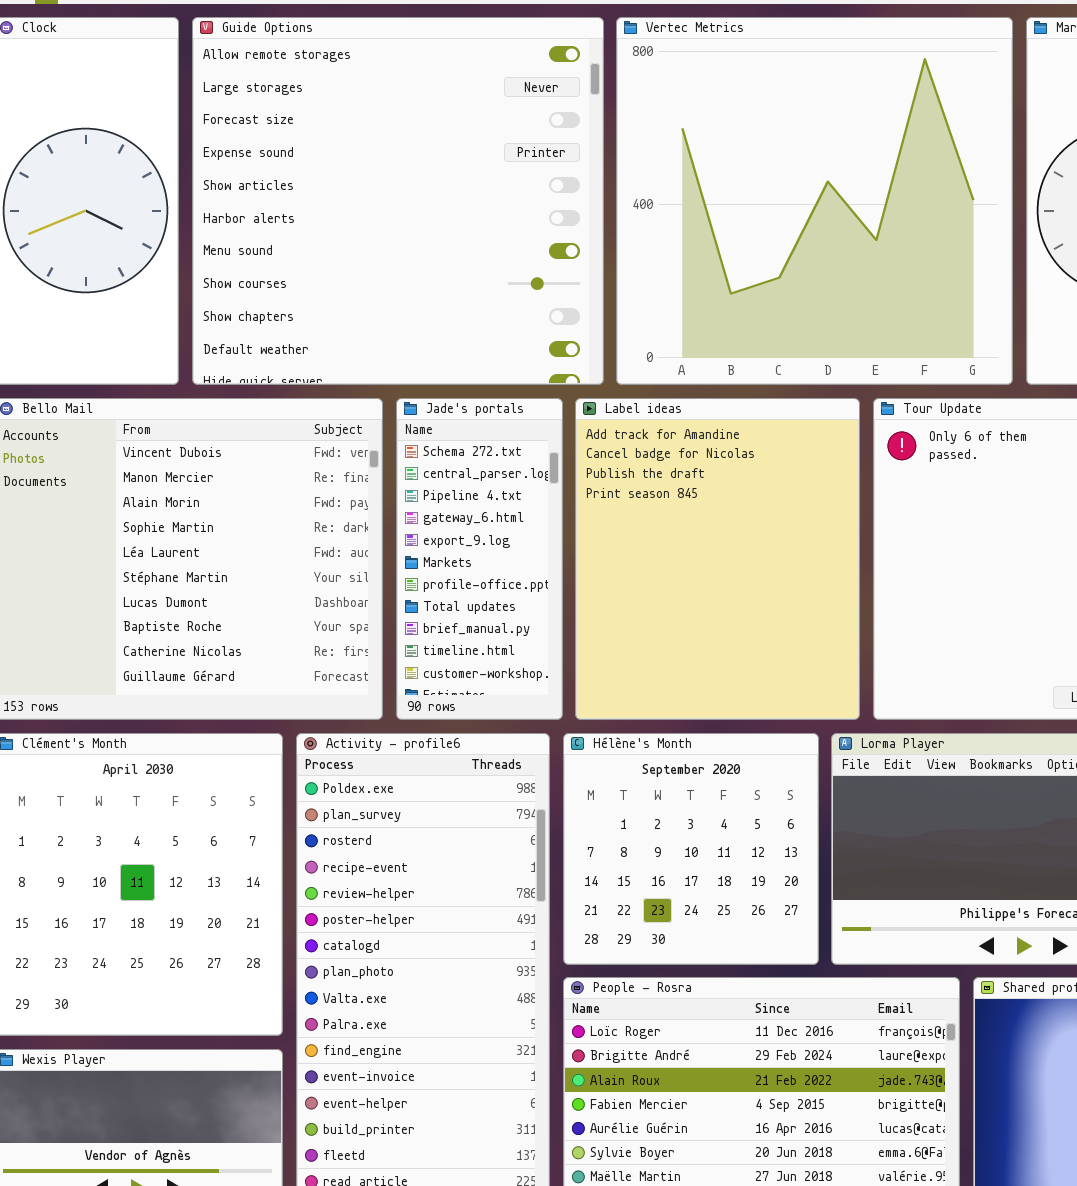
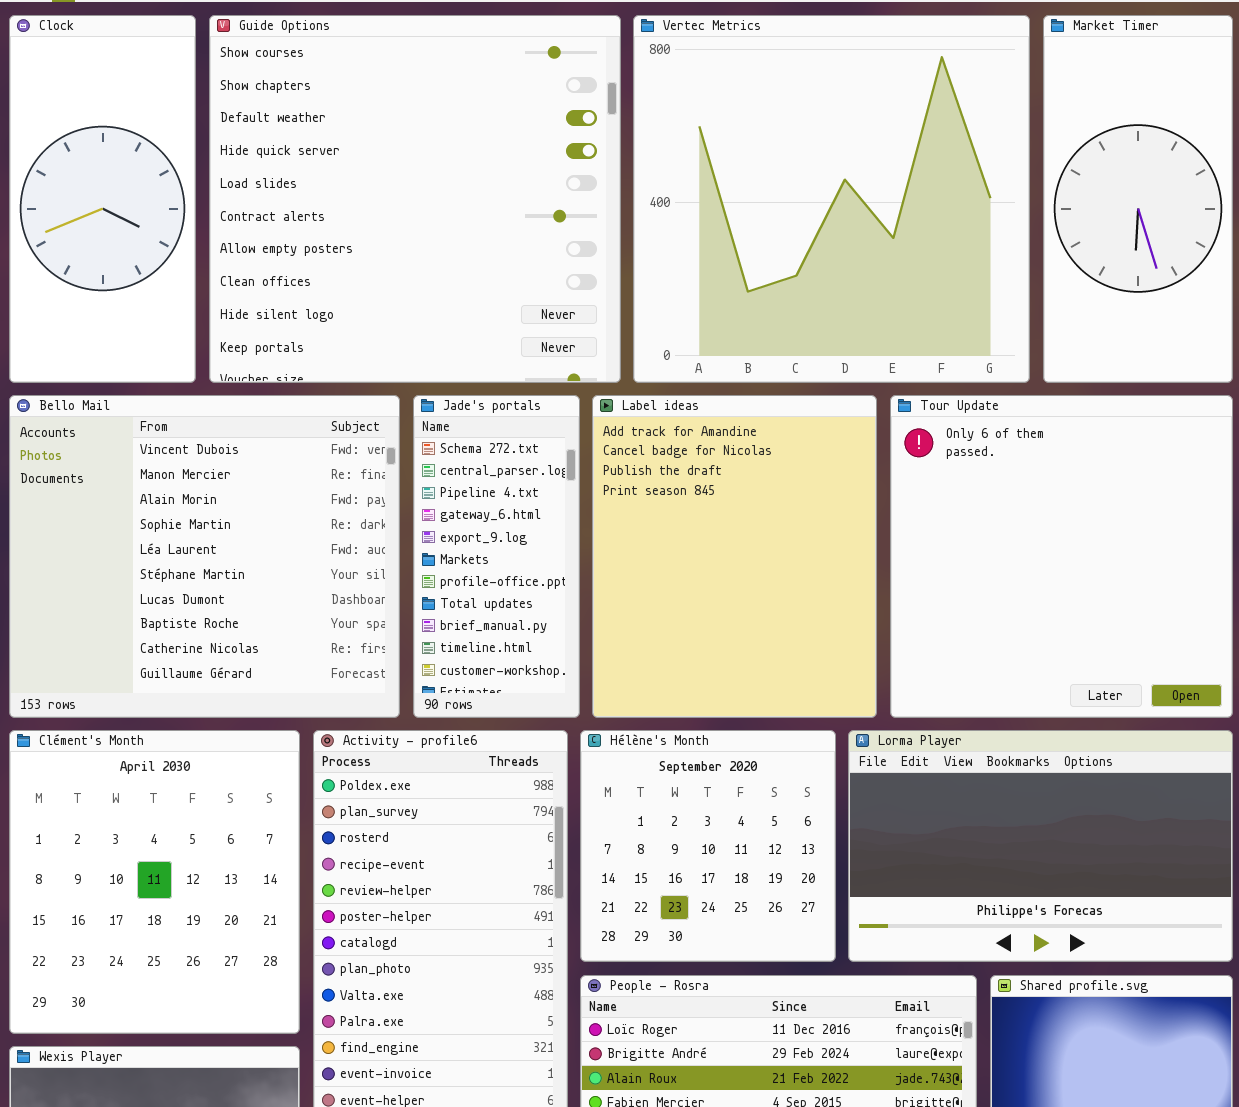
Guide Options: [192,17,604,385] -> [209,15,621,383], scrolled down 7 rows

